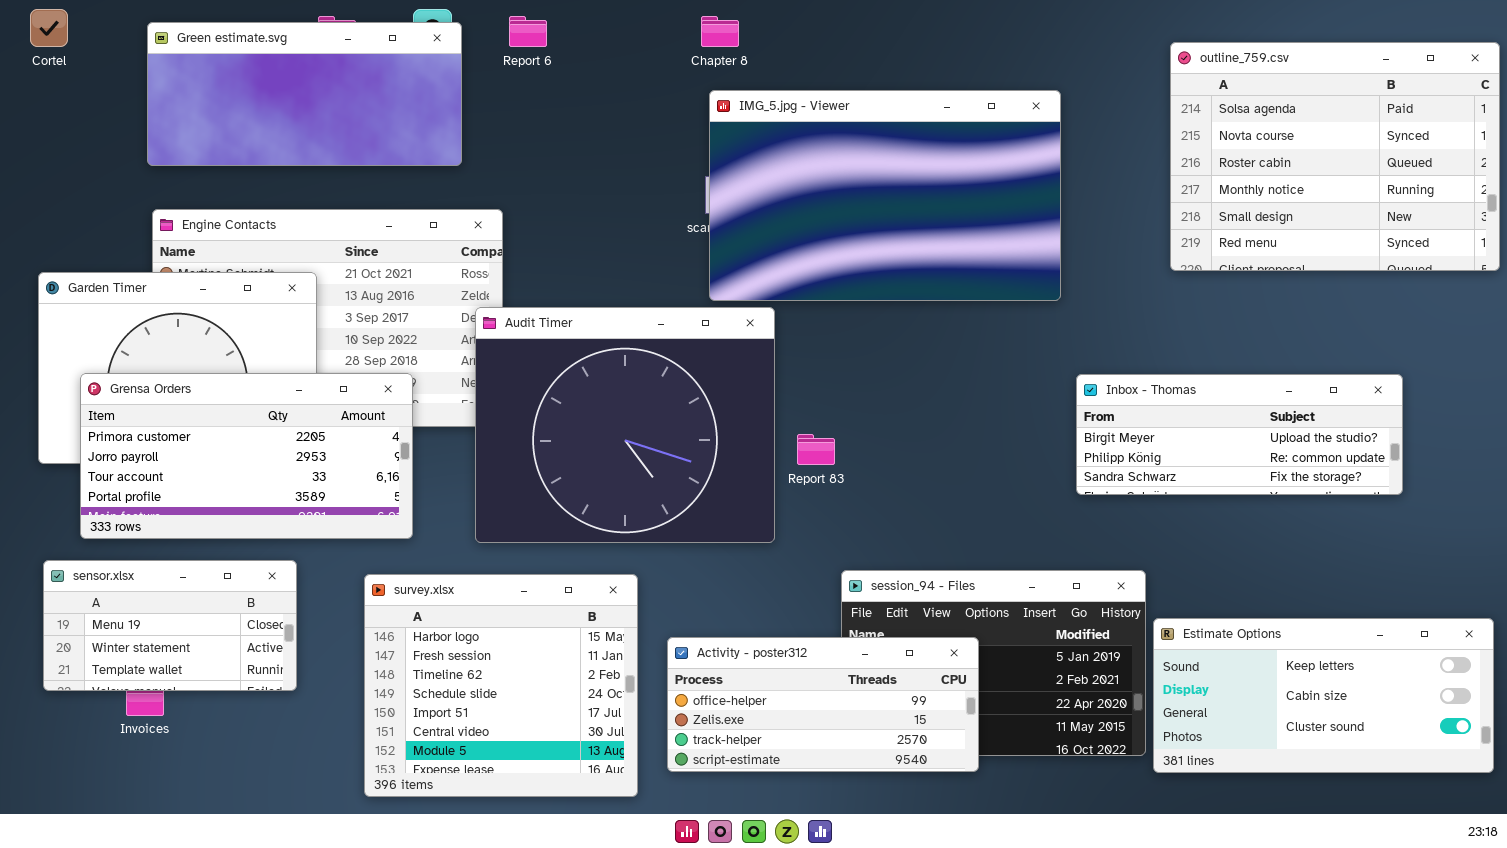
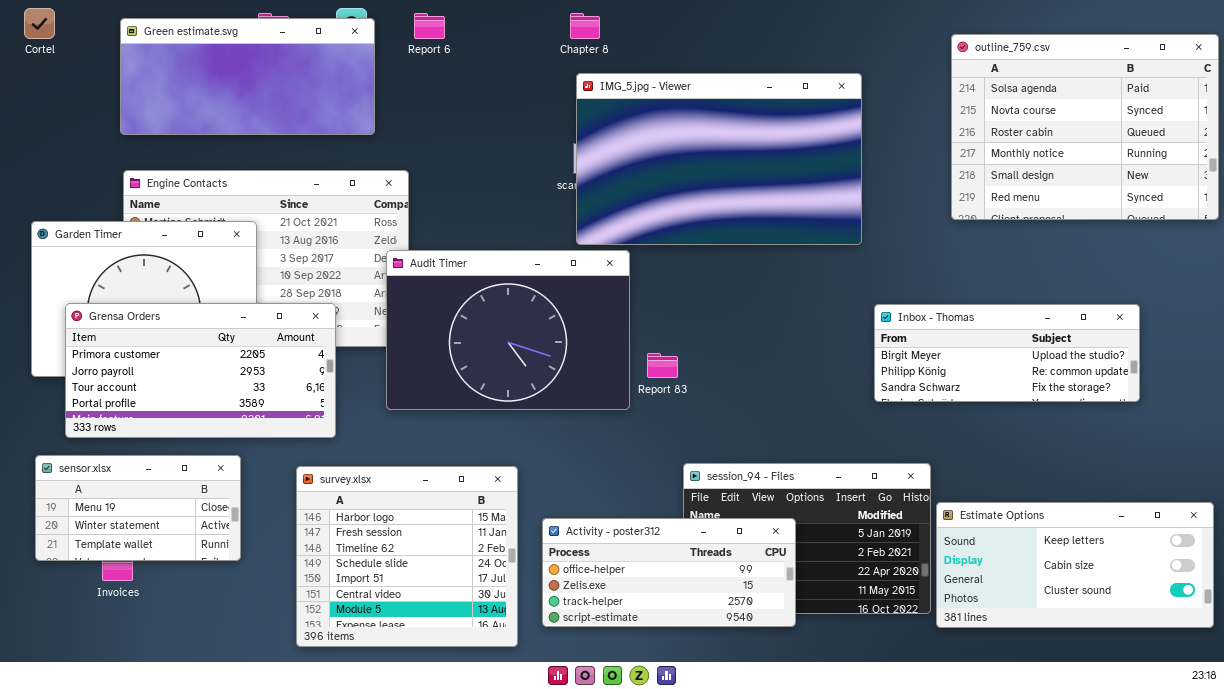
Audit Timer: [475,307,775,543] -> [386,250,630,410], resized

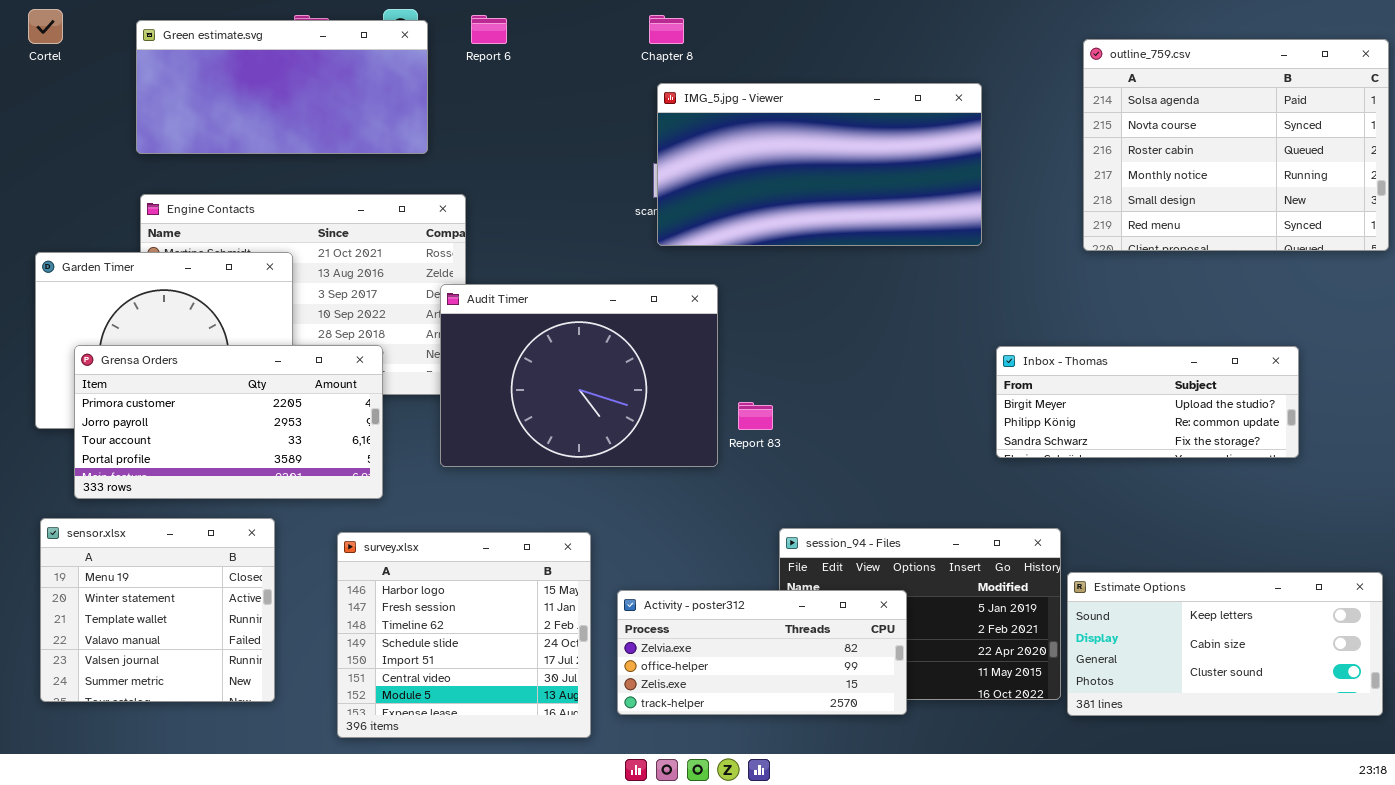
IMG_5.jpg - Viewer: [576,73,862,245] -> [657,83,982,246], resized
sensor.xlsx: [35,455,241,561] -> [40,518,275,702], resized
Activity - poster312: [542,518,796,627] -> [617,590,907,715], scrolled up 1 row

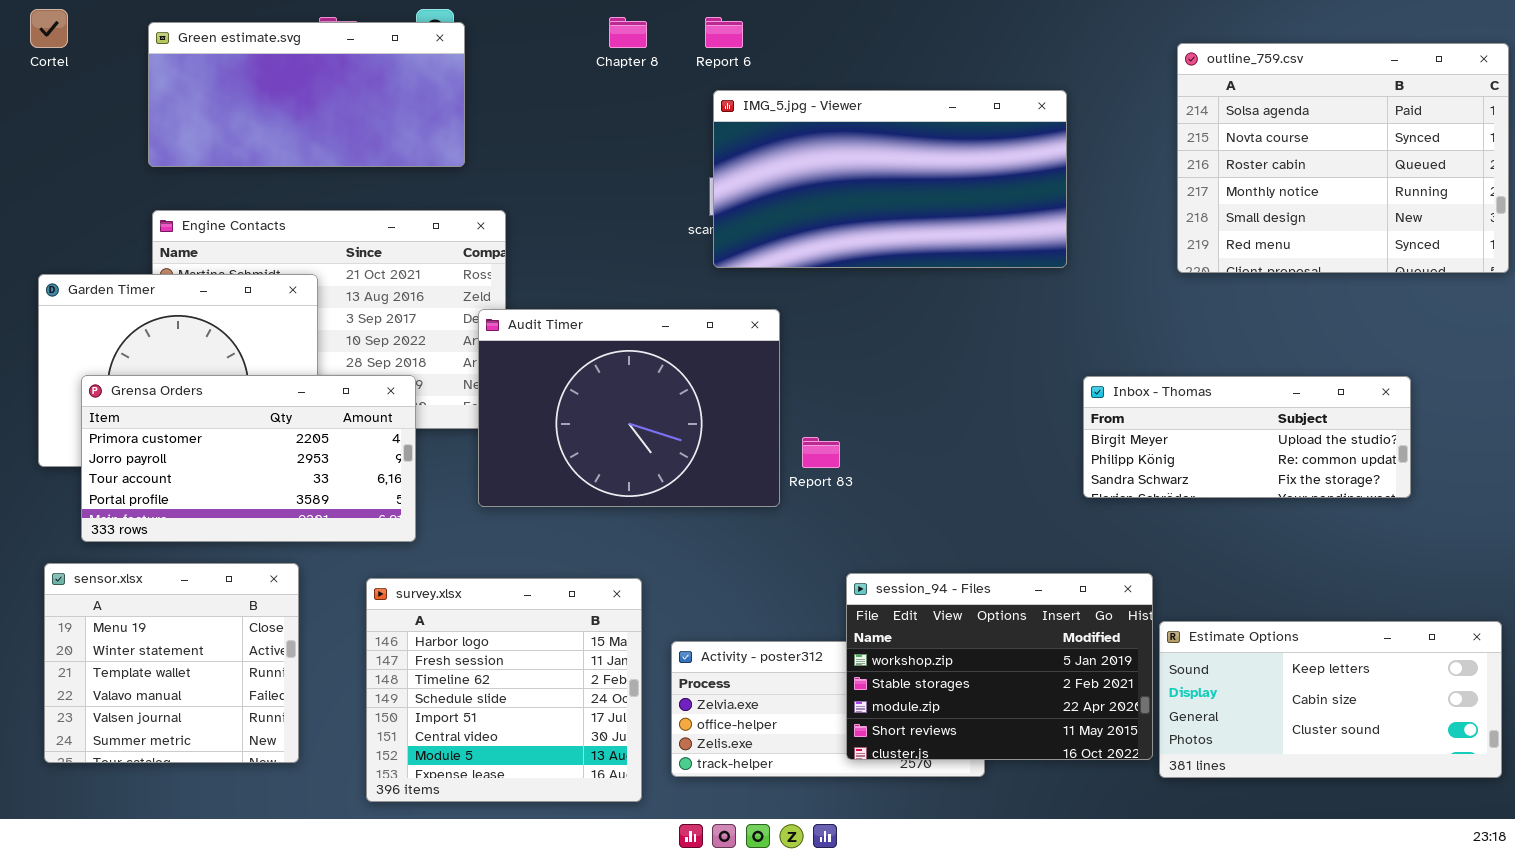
Report 6: [471,15,507,44] -> [705,17,743,48], moved
Chapter 8: [649,15,684,44] -> [609,17,647,48], moved
session_94 - Files: [779,528,1061,700] -> [846,573,1153,760], raised

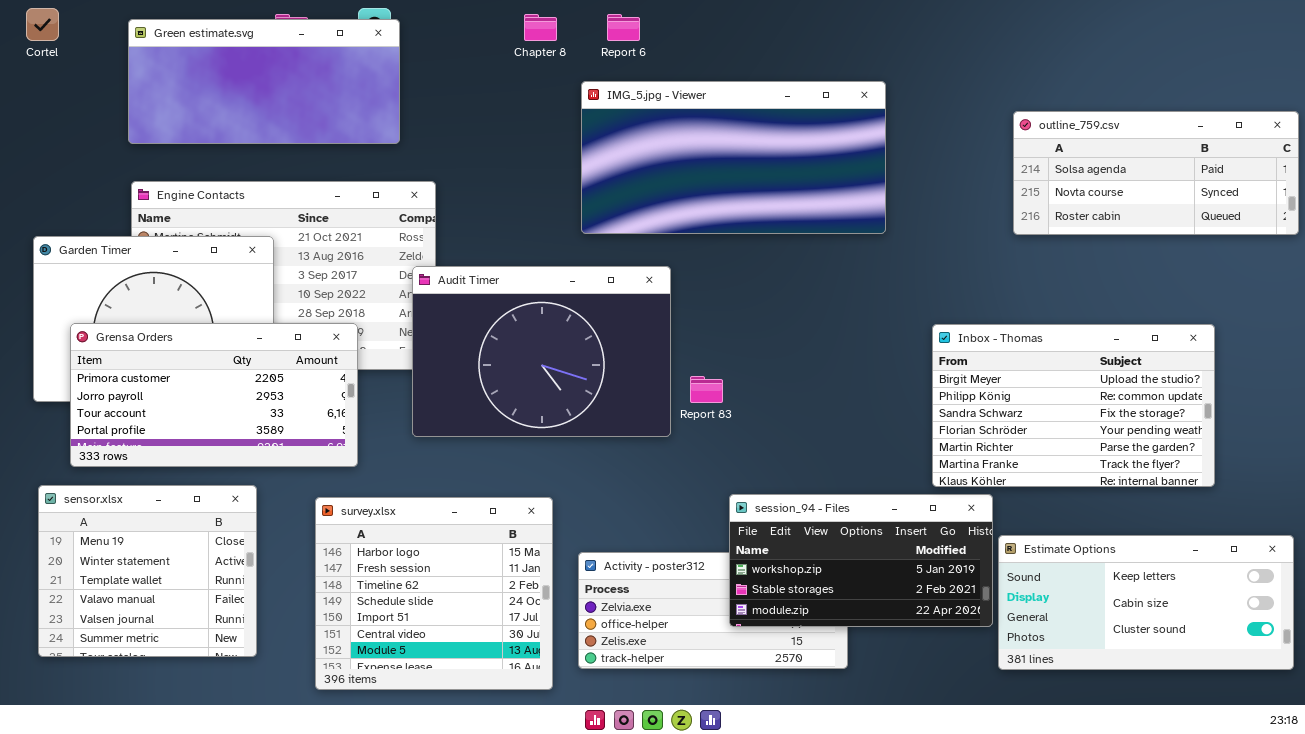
outline_759.csv: [1177,43,1509,273] -> [1013,111,1299,235], resized
IMG_5.jpg - Viewer: [713,90,1067,268] -> [581,81,886,234], moved
Inbox - Thomas: [1083,376,1411,498] -> [932,324,1215,487], resized
session_94 - Files: [846,573,1153,760] -> [729,494,993,627], resized

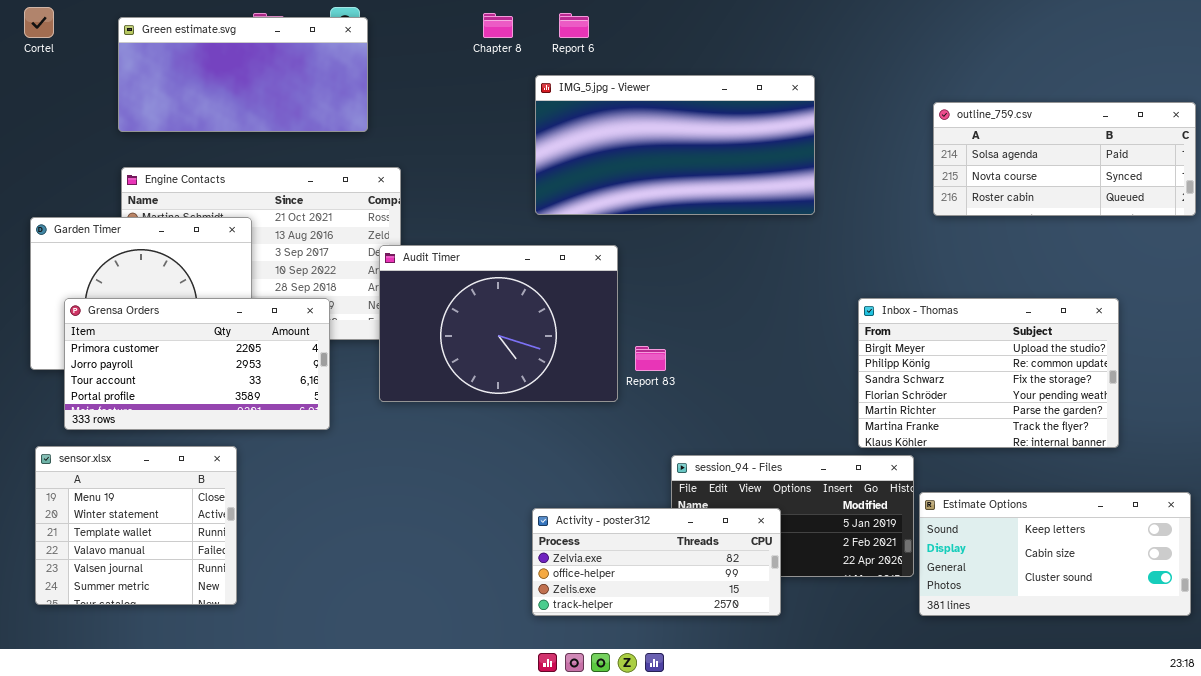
survey.xlsx: [315,497,553,690] -> none, closed
Activity - poster312: [578,552,848,669] -> [532,508,781,616], raised

